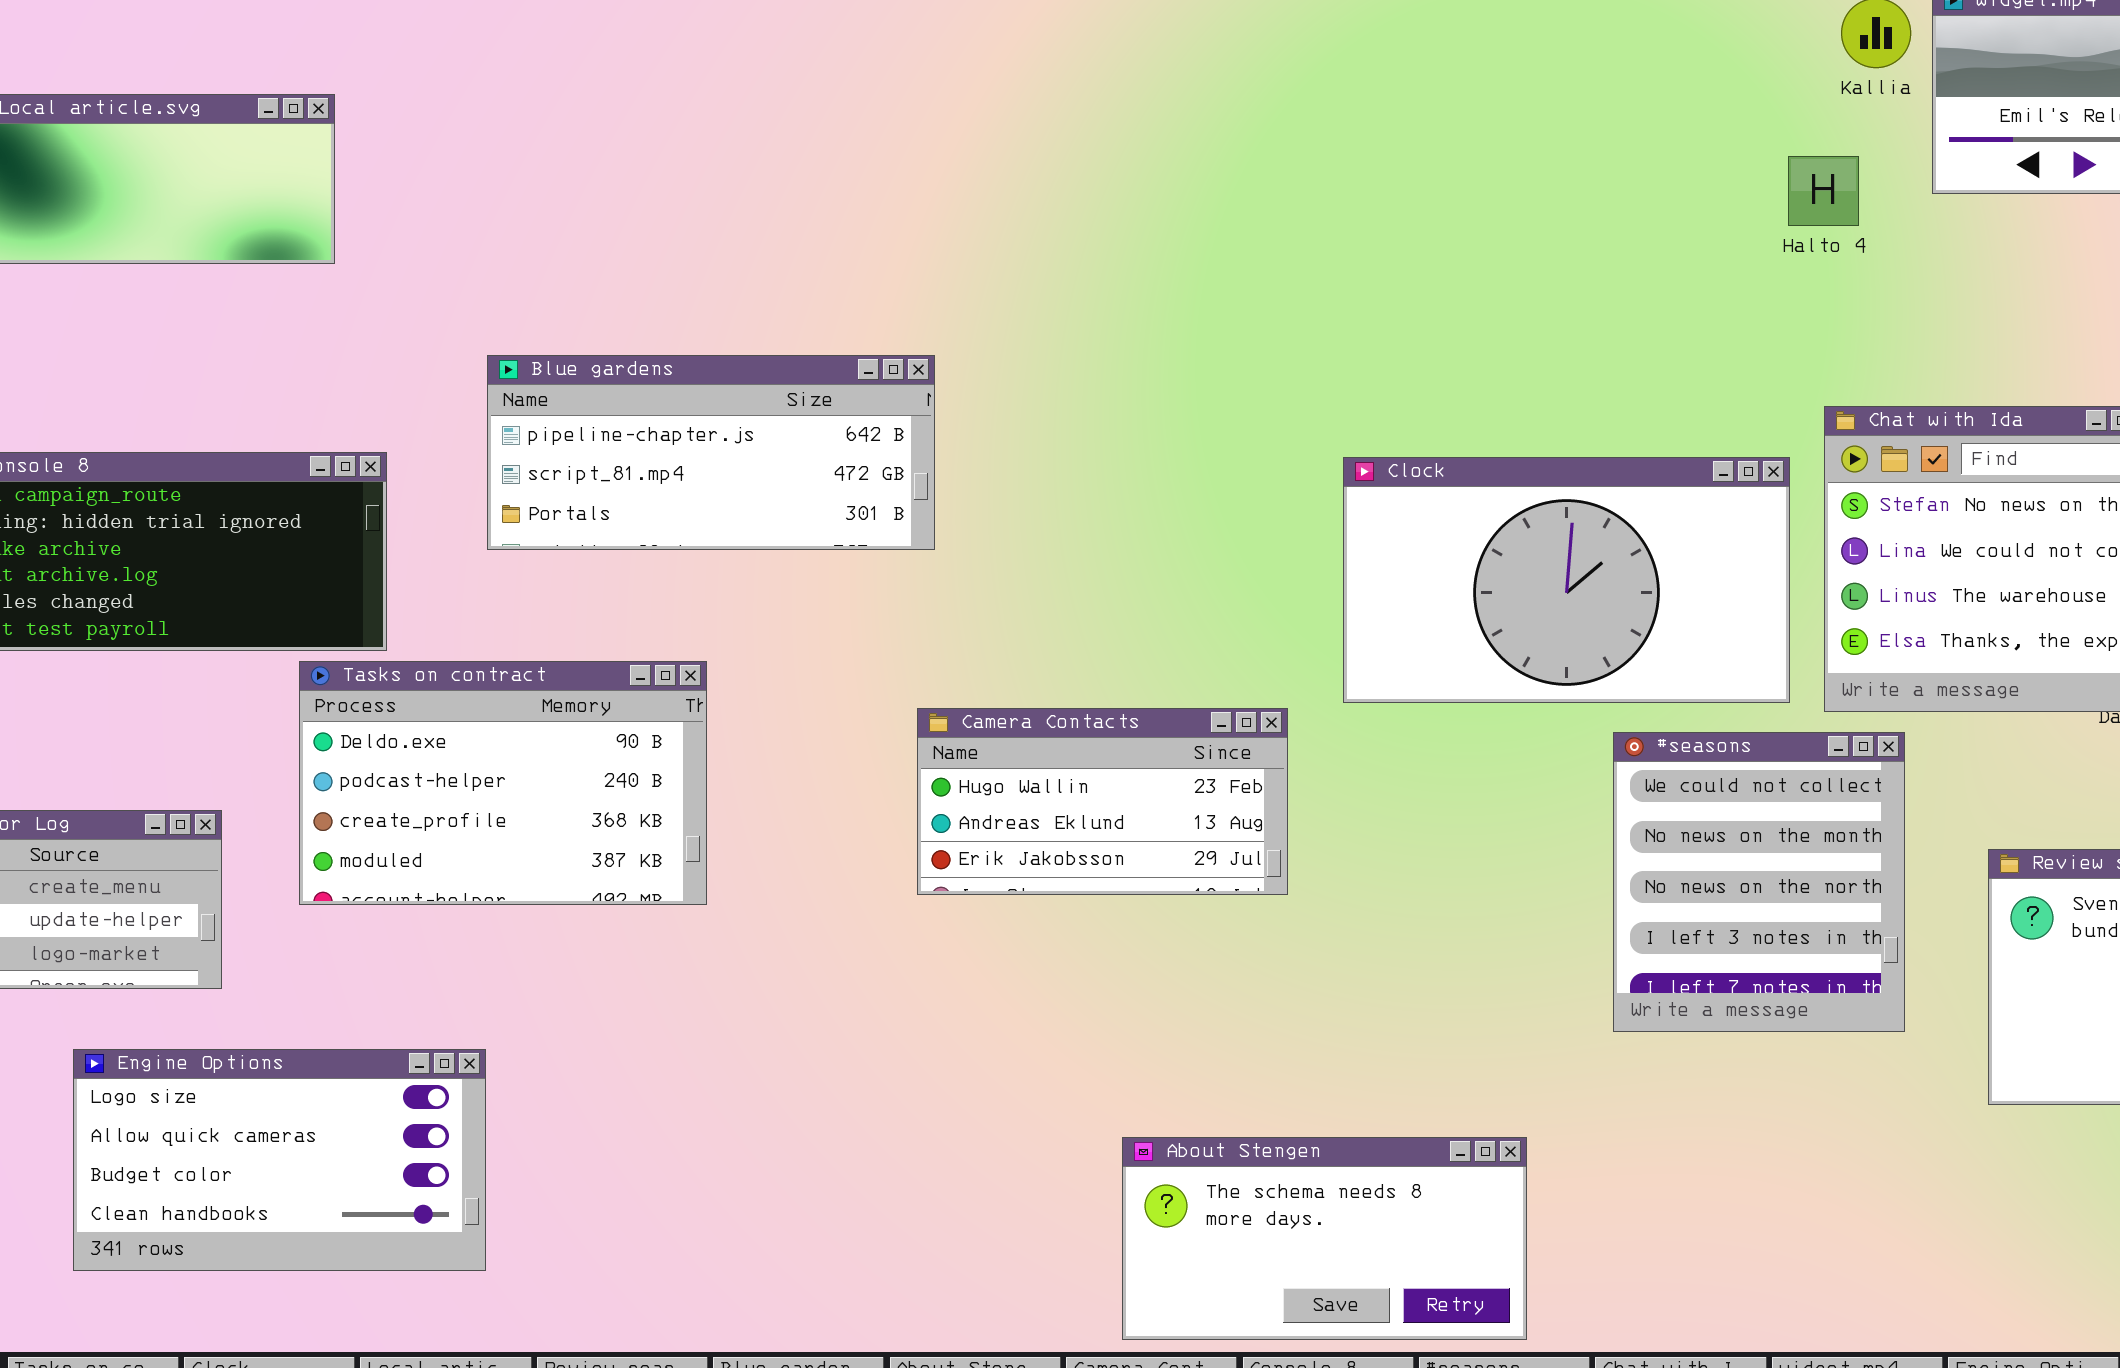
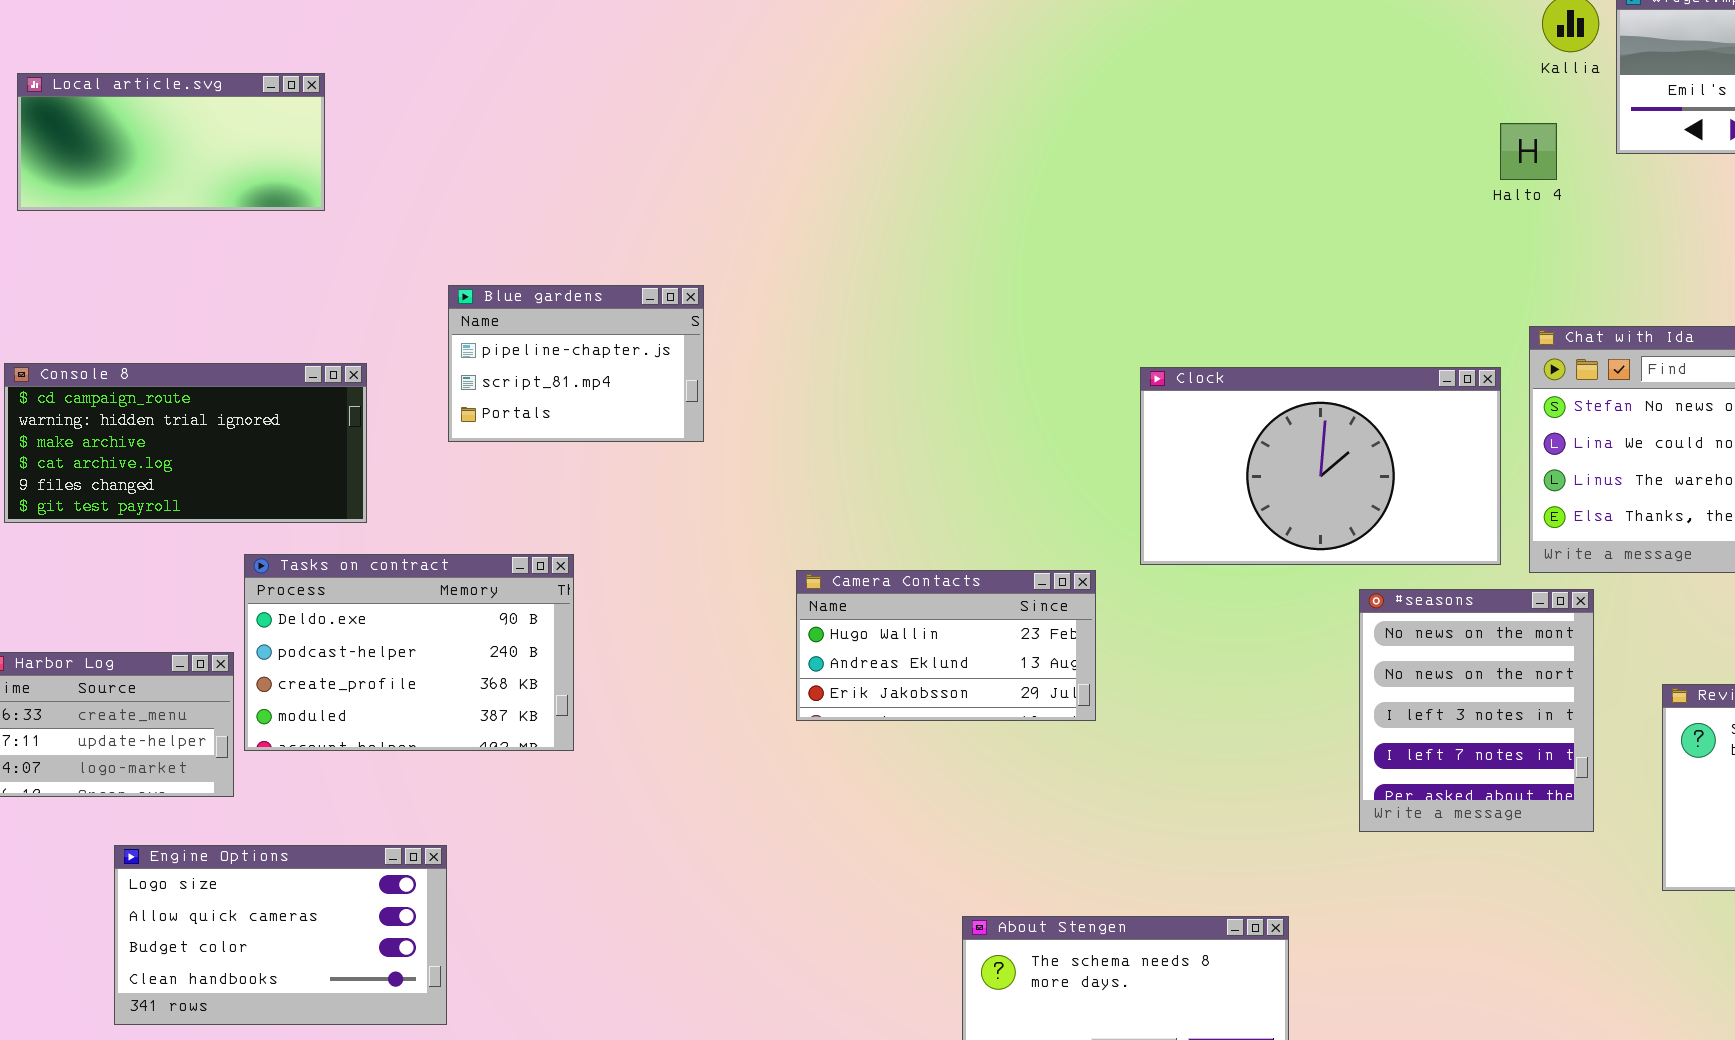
Blue gardens: [487,355,935,550] -> [448,285,704,442], resized
Tasks on contract: [299,661,707,905] -> [244,554,574,751], moved
#seasons: [1613,732,1905,1032] -> [1359,589,1594,832], scrolled down 1 row

